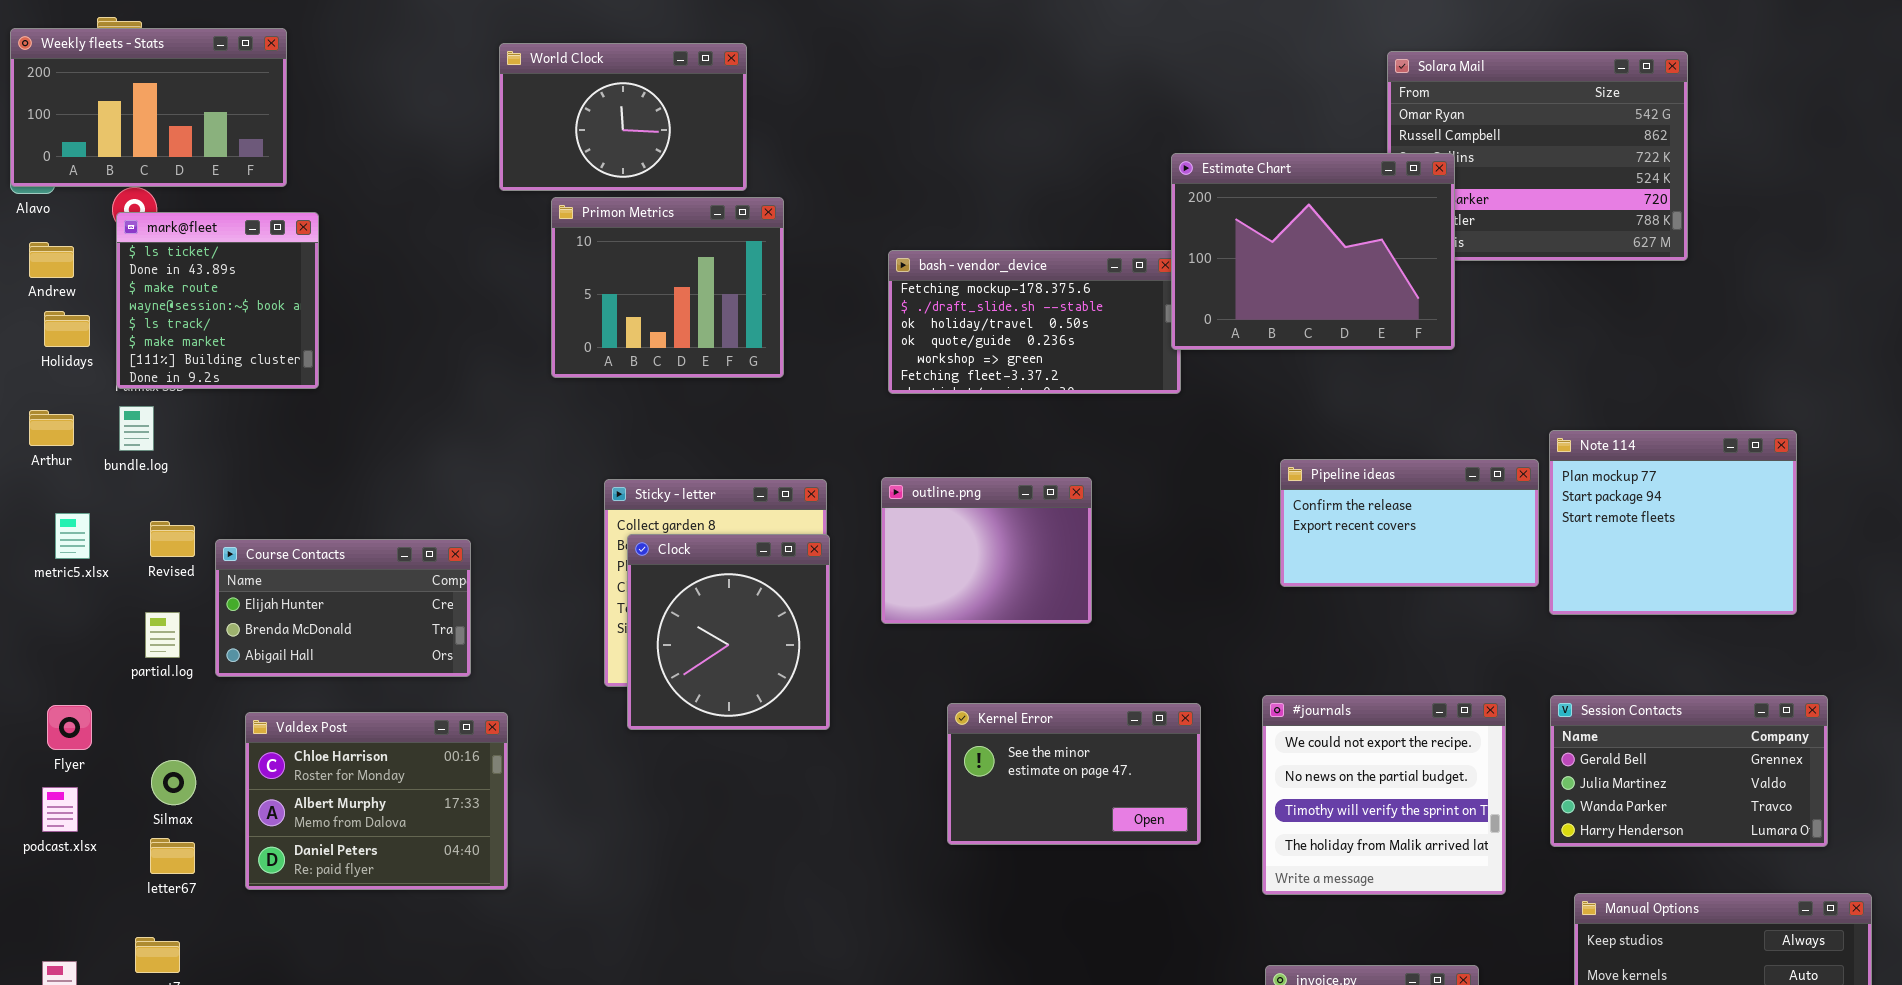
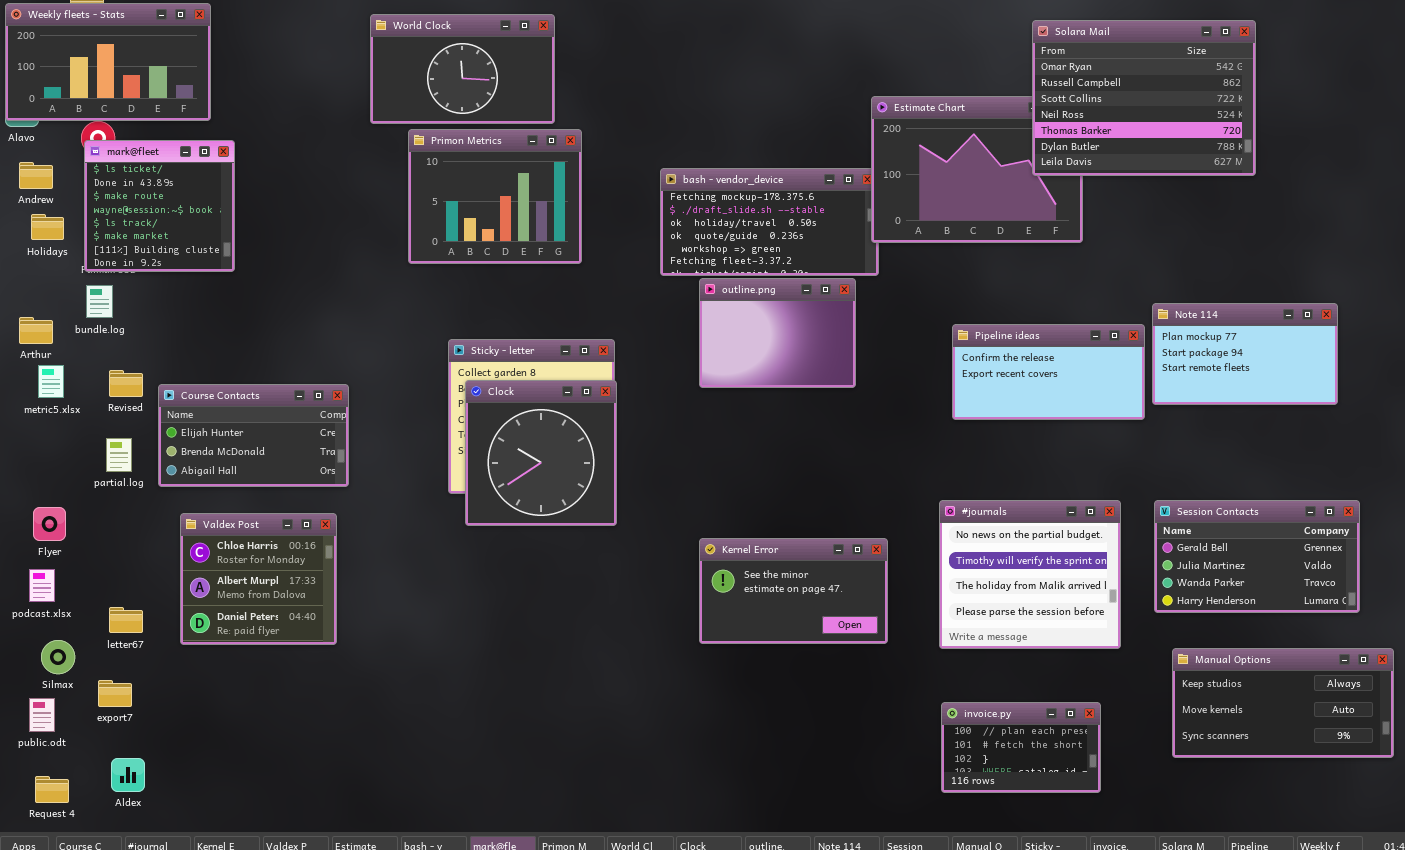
Solara Mail: [1387,51,1688,261] -> [1032,20,1256,176], raised
Arthur: [29,410,74,446] -> [19,317,53,344], moved
Note 114: [1549,430,1797,615] -> [1152,303,1338,405], resized
outline.png: [881,477,1092,624] -> [699,278,856,388], moved
#journals: [1262,695,1506,895] -> [939,500,1121,649], scrolled down 1 row
Kernel Error: [947,703,1201,845] -> [699,538,888,644], moved
Valdex Post: [245,712,508,890] -> [180,513,337,645], resized
Silmax: [151,760,196,805] -> [41,640,75,674], moved

